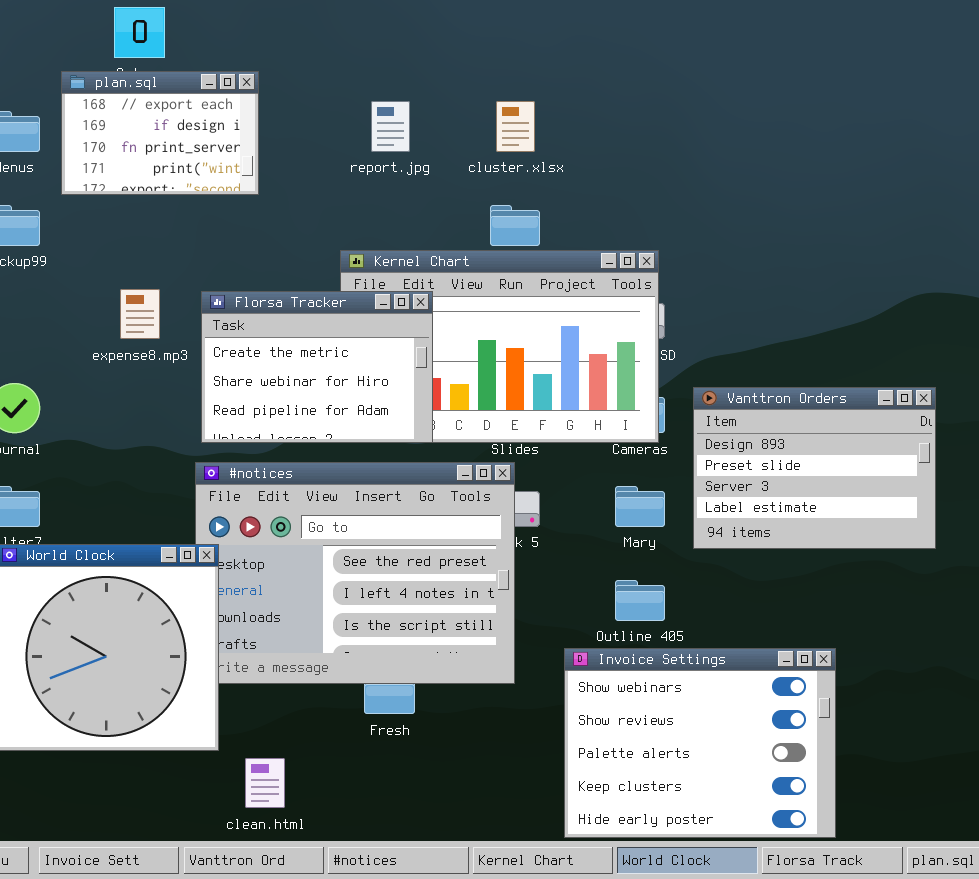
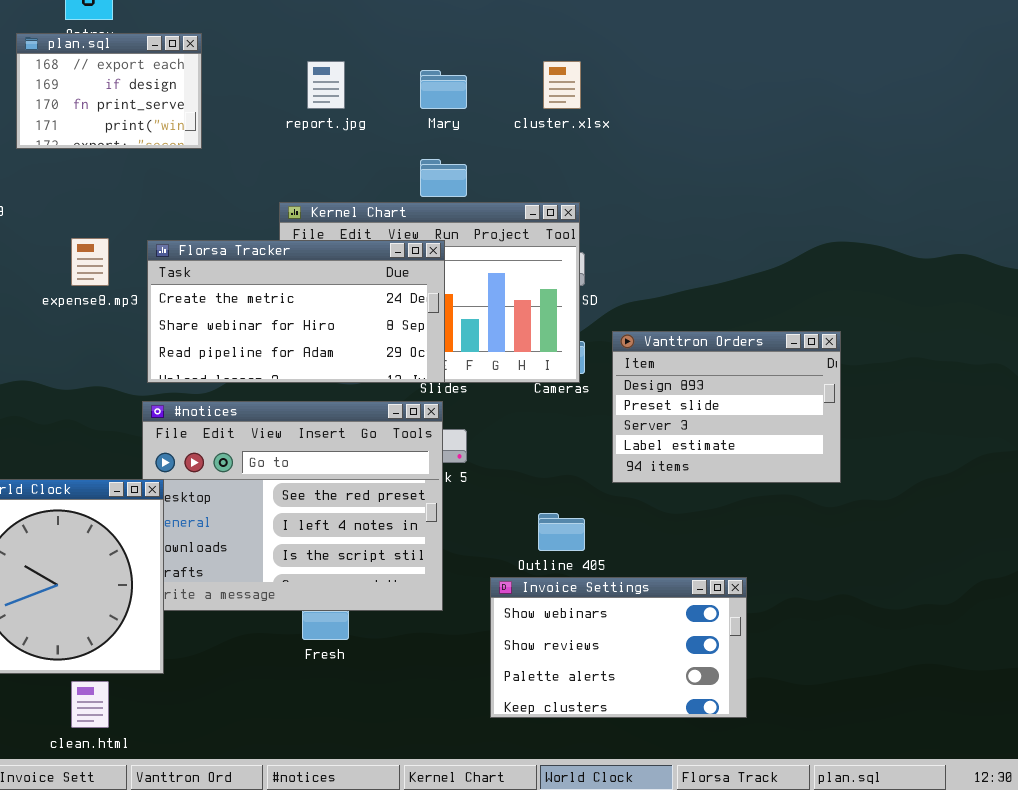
cluster.xlsx: [496,101,535,152] -> [543,61,581,109], moved
Florsa Tracker: [201,291,433,443] -> [147,240,445,383], resized
Mary: [615,486,665,527] -> [420,70,467,109], moved
Invoice Settings: [564,648,836,838] -> [490,577,747,718], resized
clean.html: [245,758,285,808] -> [71,681,109,728], moved

